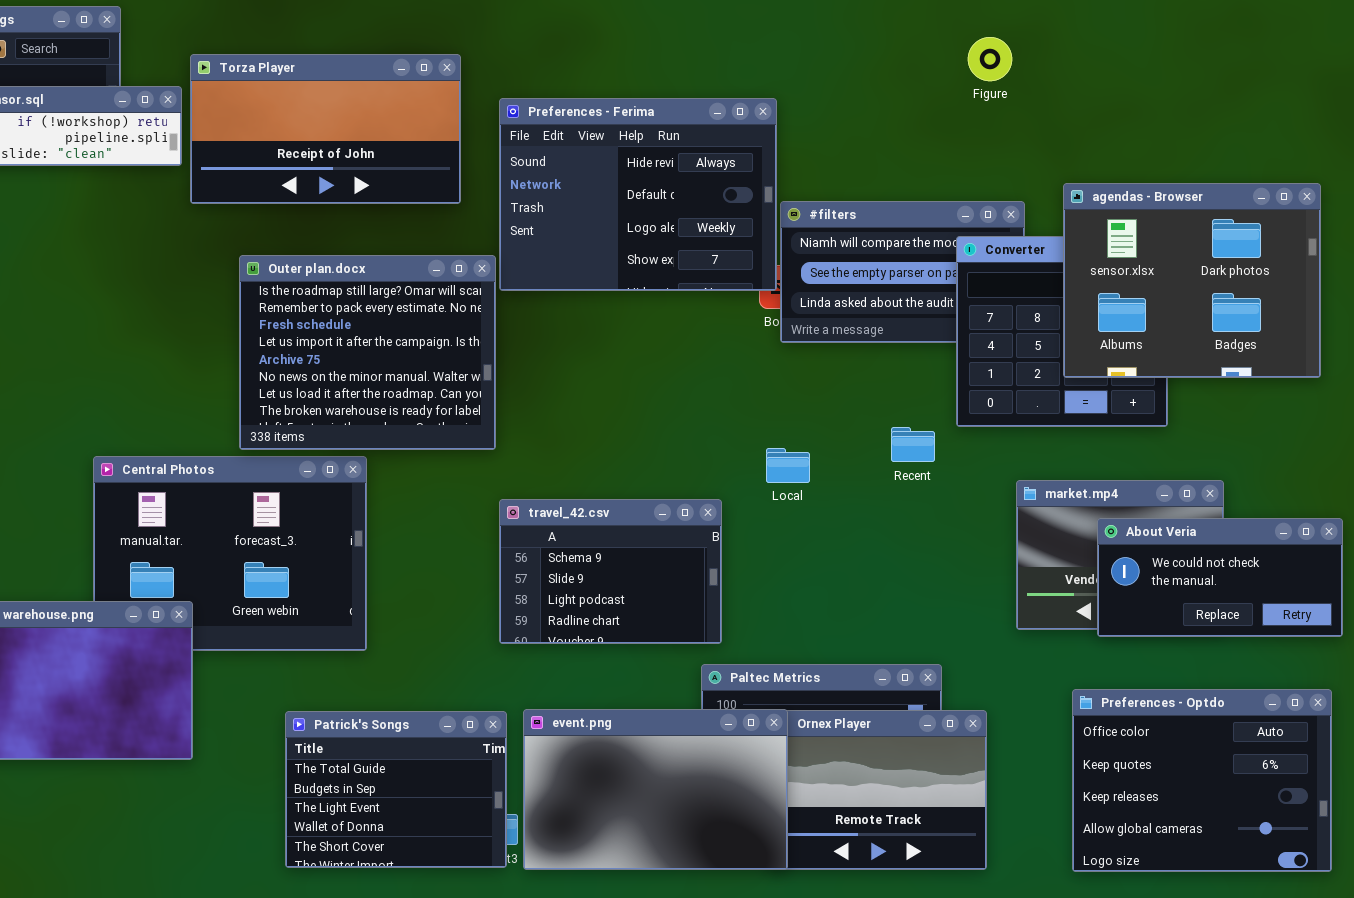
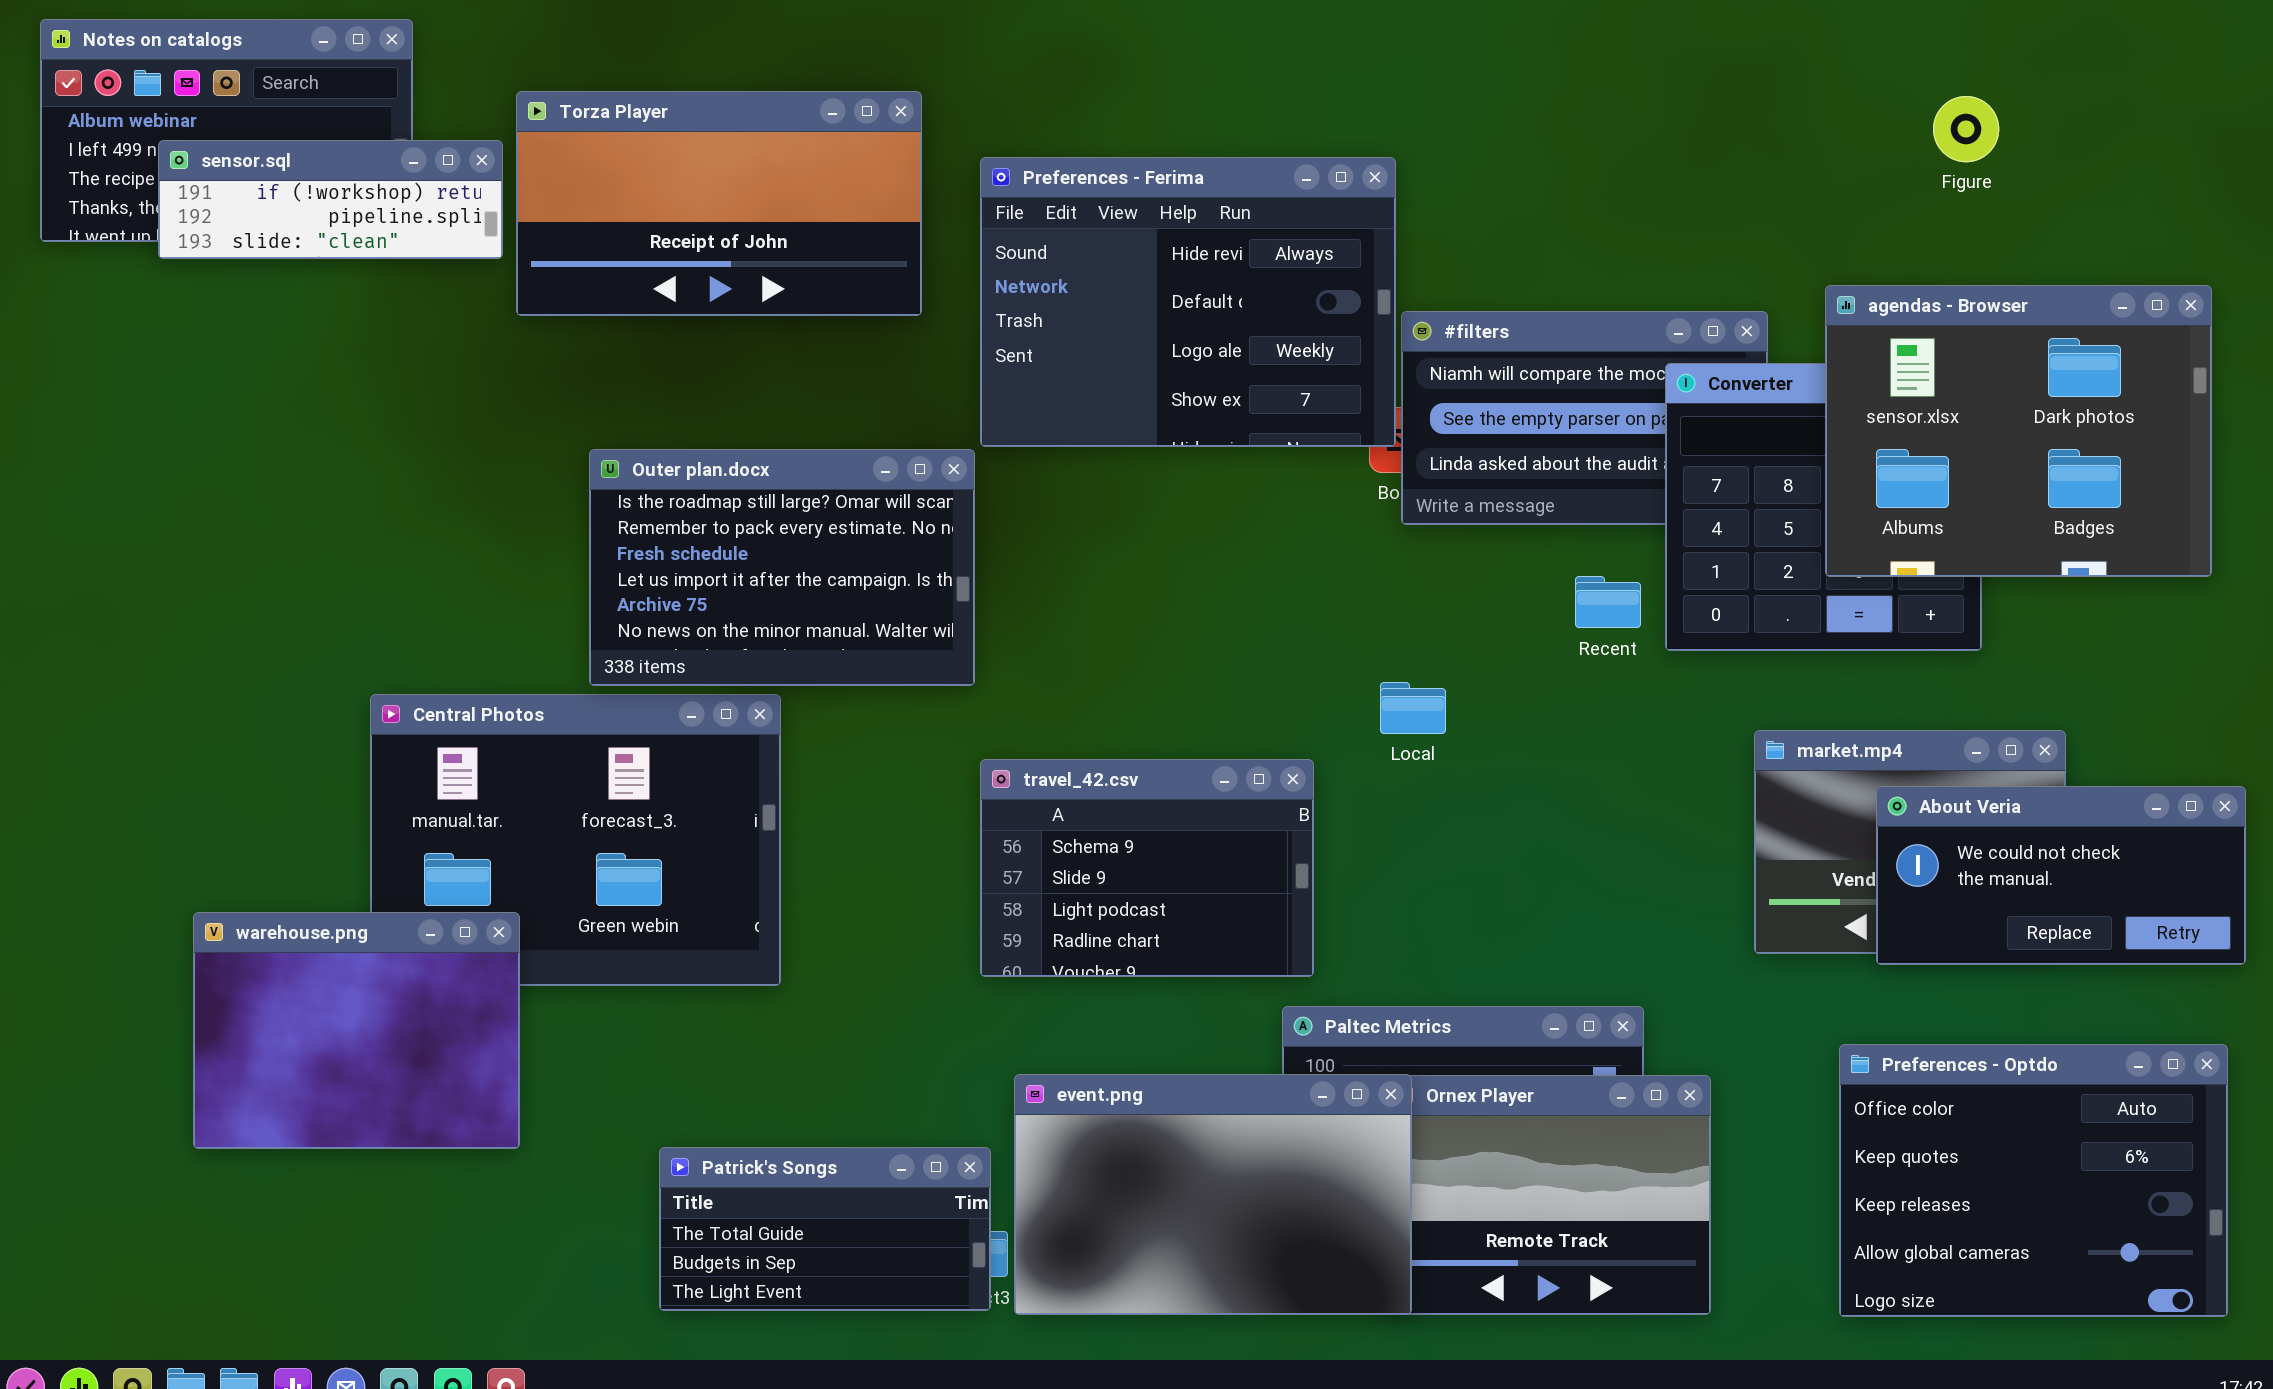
Figure: [968,37,1012,81] -> [1933,96,1999,162], moved
Outer plan.docx: [239,255,496,450] -> [589,449,975,686], resized
Recent: [891,427,935,462] -> [1575,576,1641,628], moved
Patrick's Songs: [285,711,507,868] -> [659,1147,991,1311], resized

